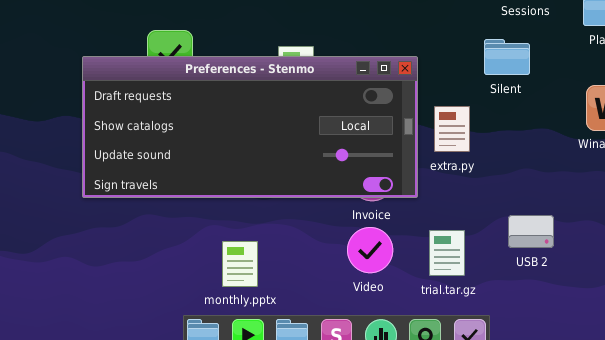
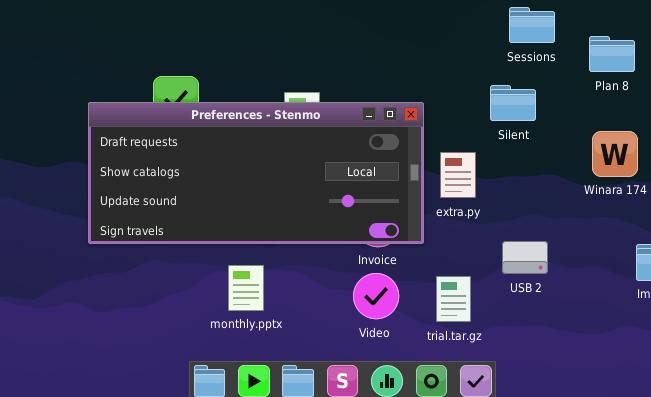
USB 2: [508,215,554,248] -> [502,241,548,274], moved
monthly.pptx: [222,241,258,287] -> [228,265,264,311], moved

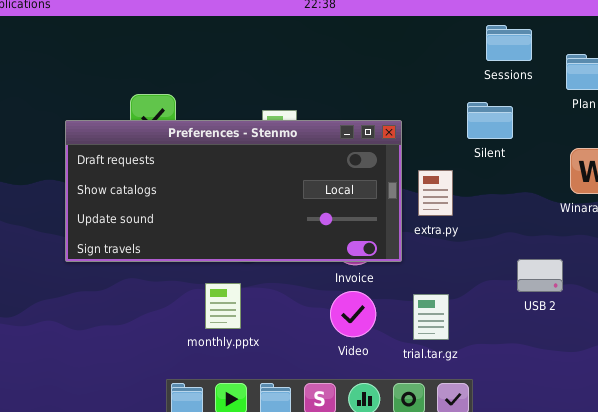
USB 2: [502,241,548,274] -> [517,259,563,292], moved

